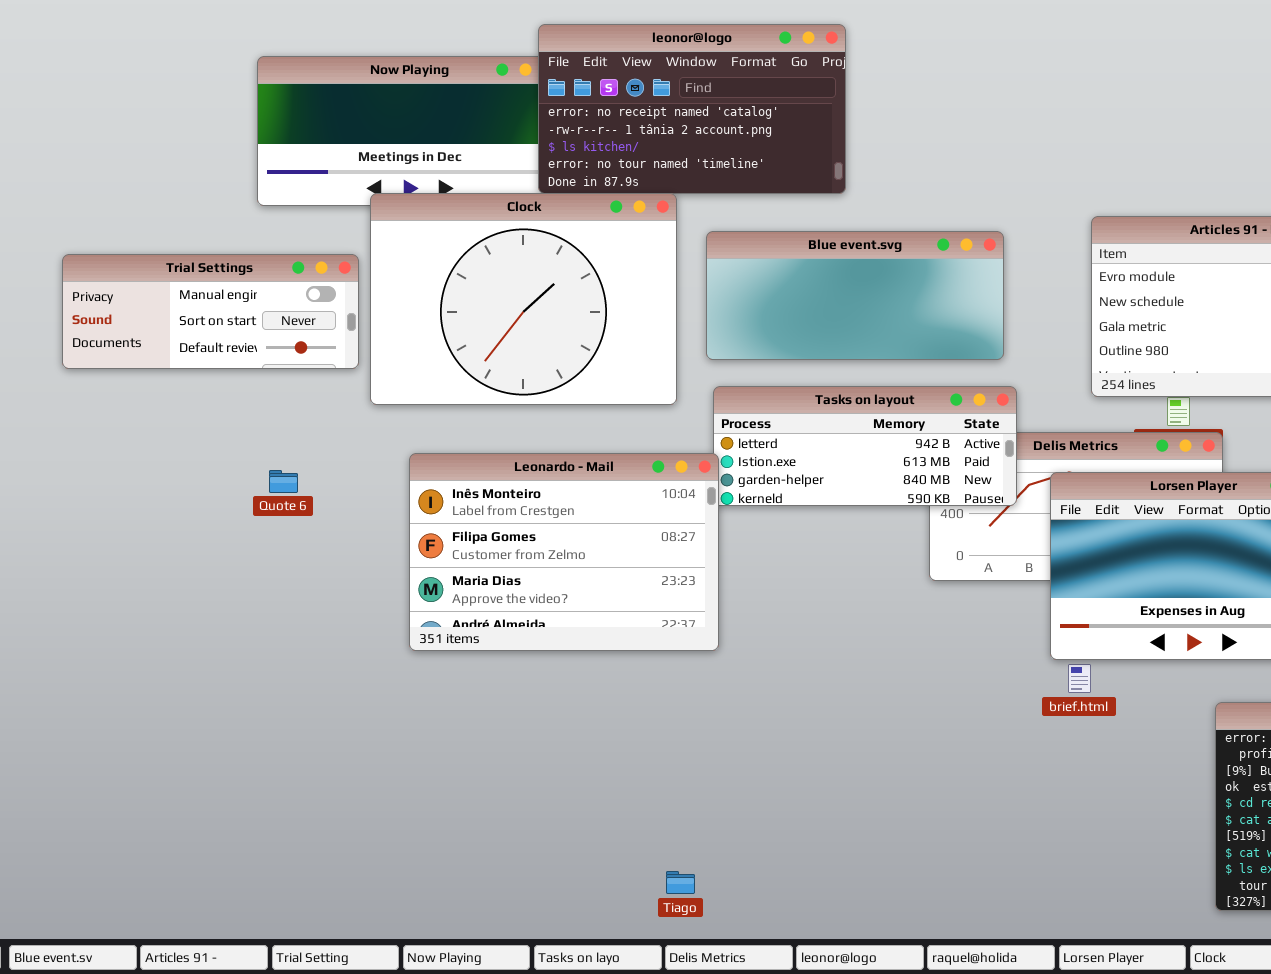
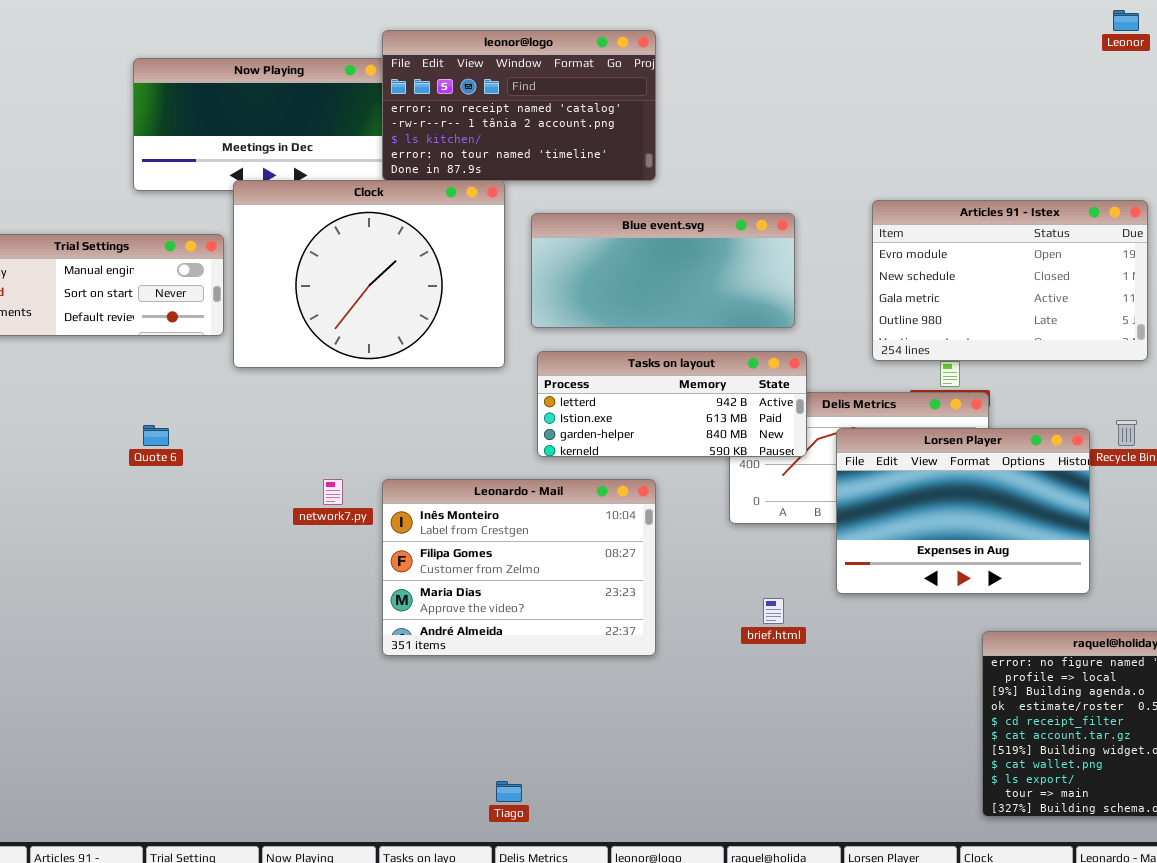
Leonardo - Mail: [409,453,719,651] -> [382,479,656,656], moved
brief.html: [1068,664,1091,693] -> [763,598,784,624], moved

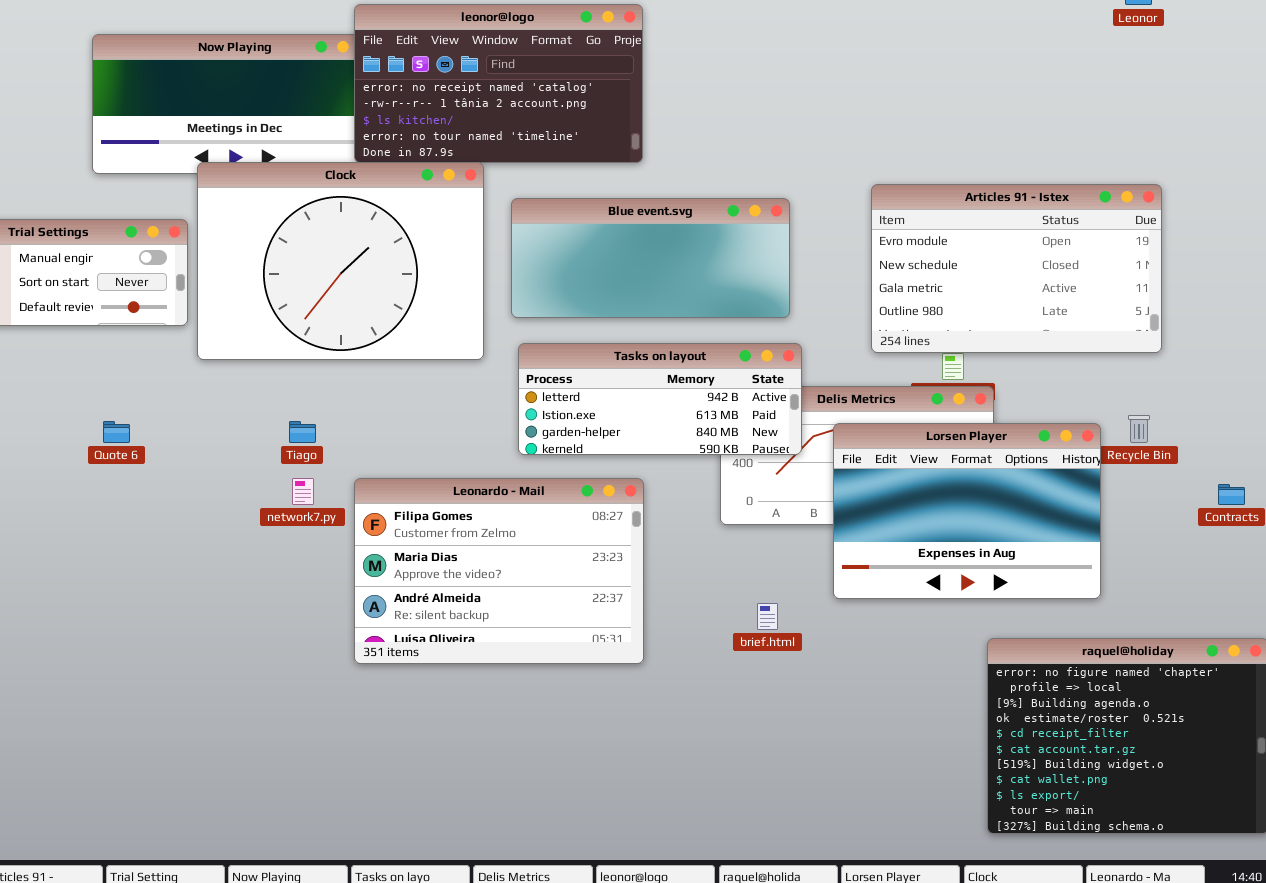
Leonardo - Mail: [382,479,656,656] -> [354,478,644,664], scrolled down 1 row
Tiago: [496,781,522,802] -> [289,421,316,443], moved

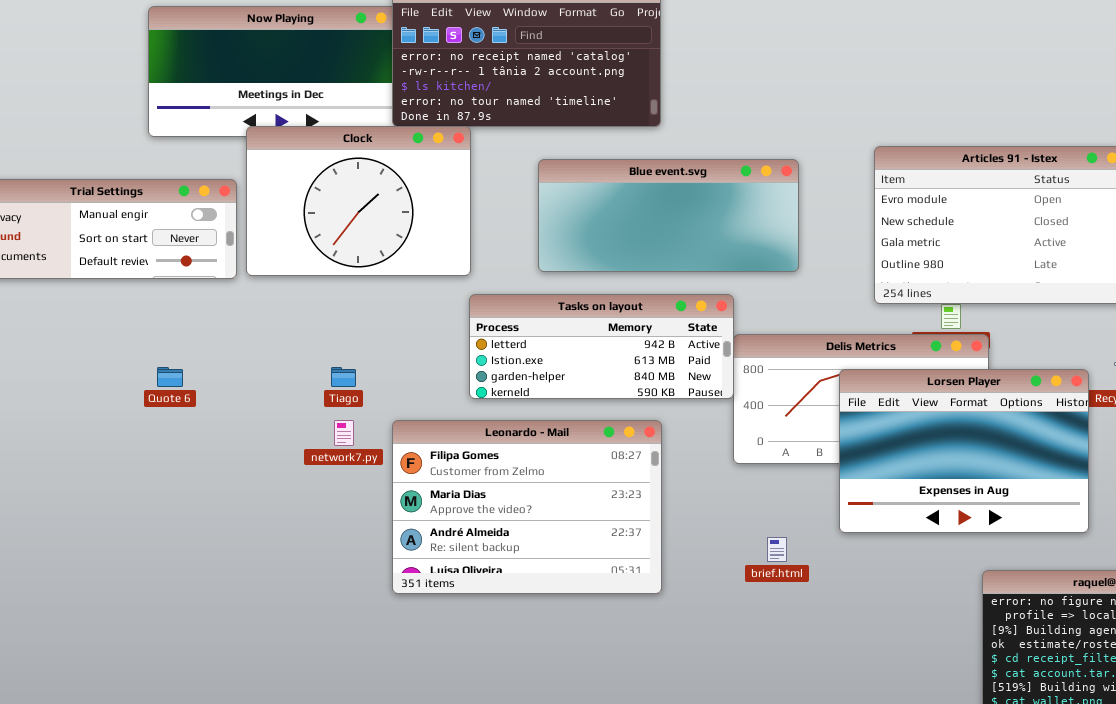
Clock: [197,162,484,360] -> [246,126,471,276], resized
Tasks on layout: [518,343,802,455] -> [469,294,734,399], moved

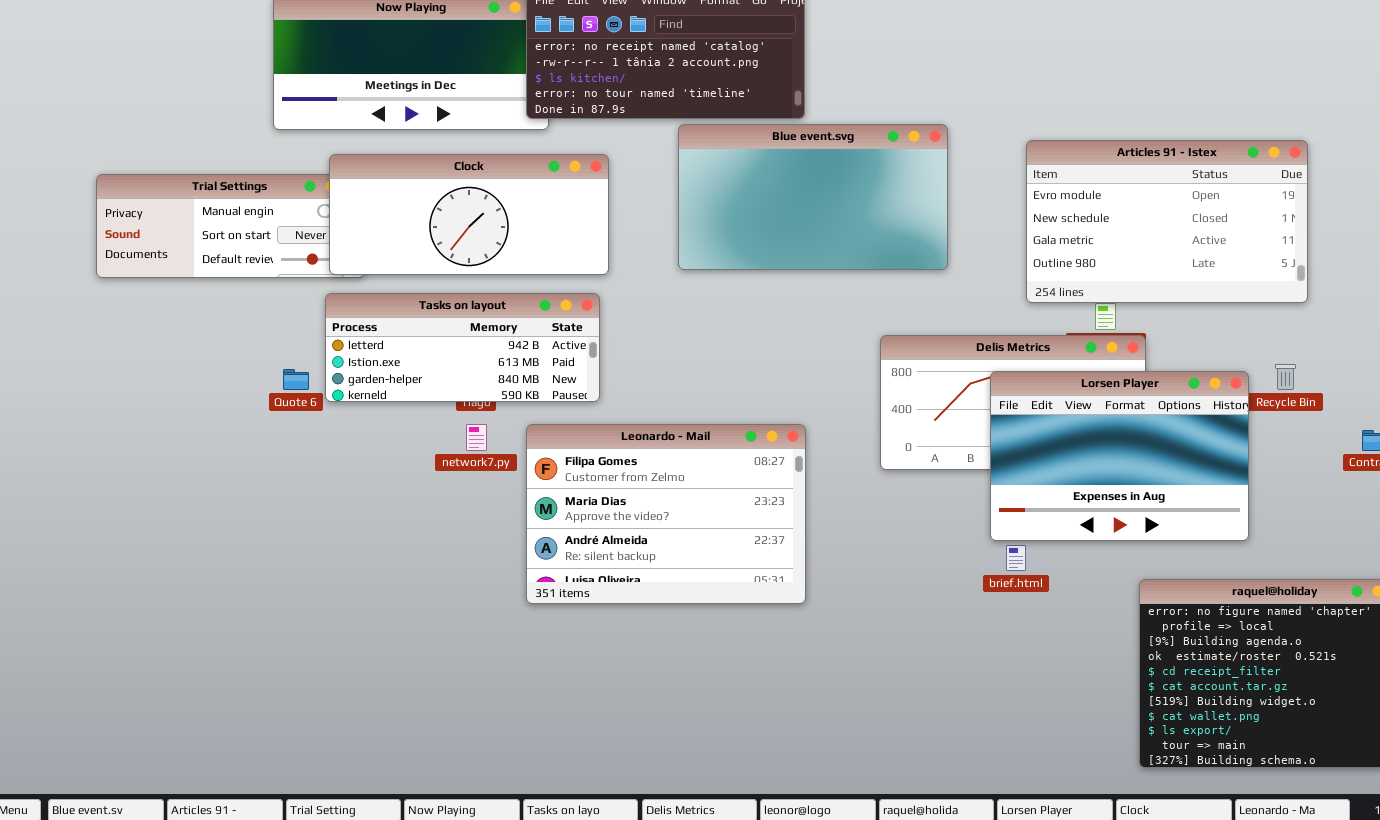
Clock: [246,126,471,276] -> [329,154,609,275], resized
Blue event.svg: [538,159,799,272] -> [678,124,948,270], resized
Tasks on layout: [469,294,734,399] -> [325,293,600,402], moved
brief.html: [767,537,787,562] -> [1006,545,1026,571], moved

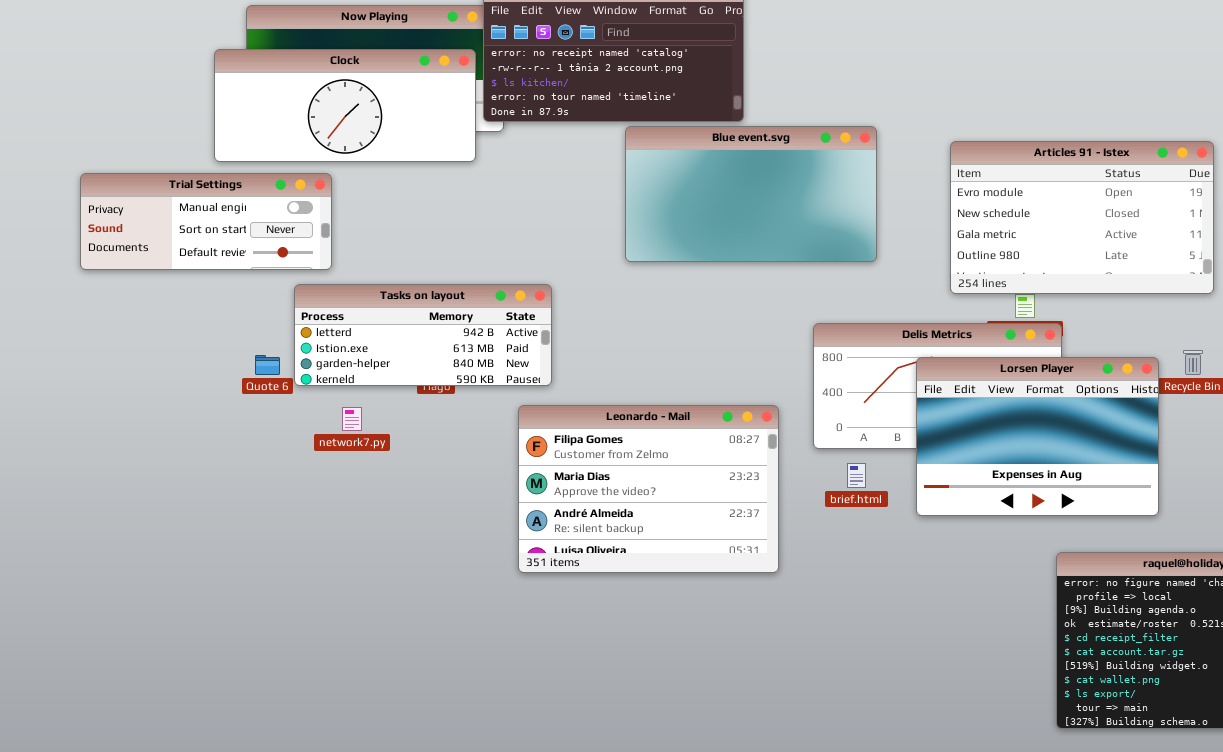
Clock: [329,154,609,275] -> [214,49,476,162], moved
network7.py: [466,424,487,451] -> [342,407,362,431], moved
Leonardo - Mail: [526,424,806,604] -> [518,405,779,573], moved
brief.html: [1006,545,1026,571] -> [847,463,866,488], moved

